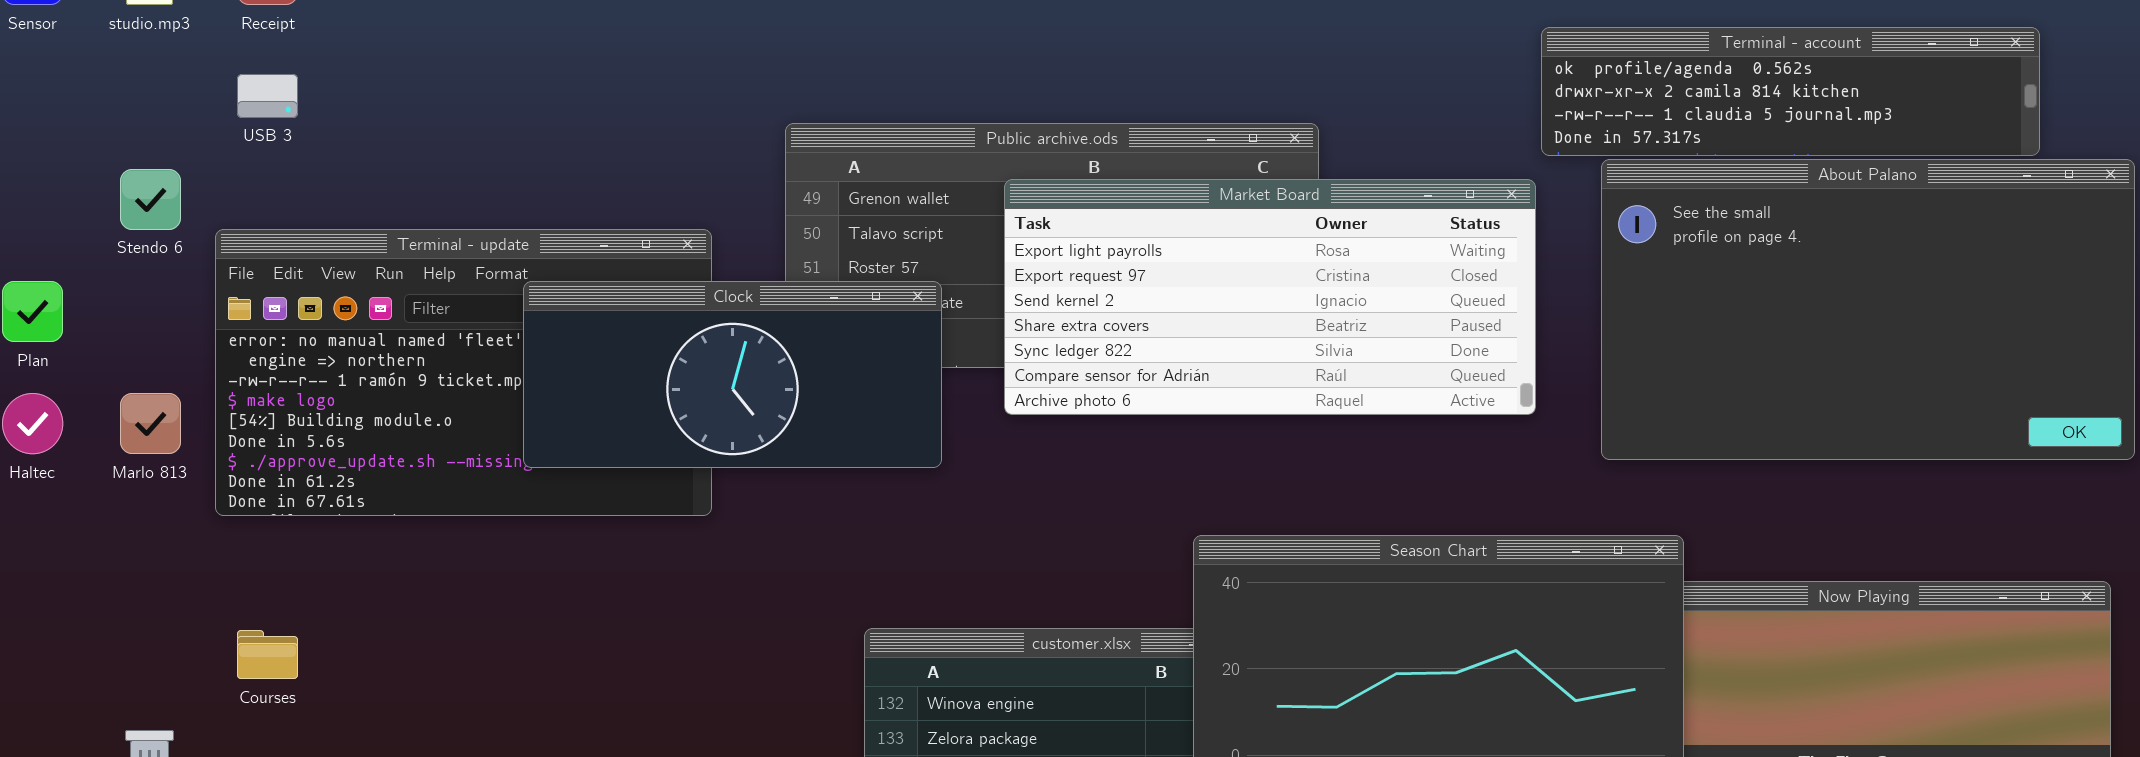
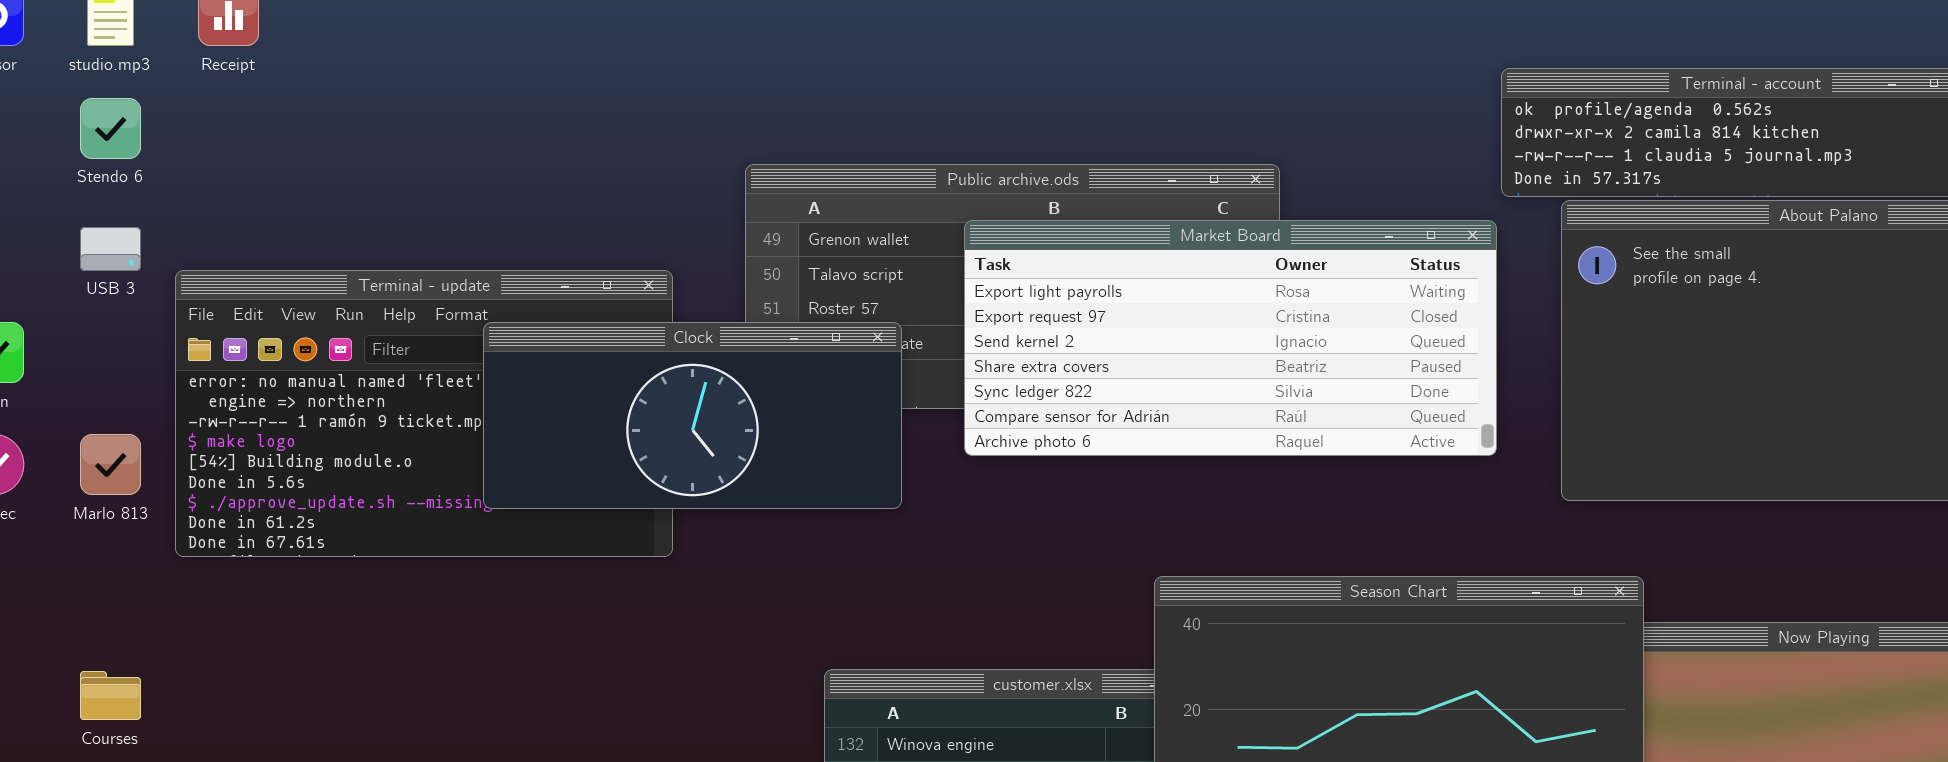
USB 3: [237,74,298,118] -> [80,227,141,271], moved
Stendo 6: [120,169,181,230] -> [80,98,141,159], moved
Courses: [237,630,298,679] -> [80,671,141,720], moved

